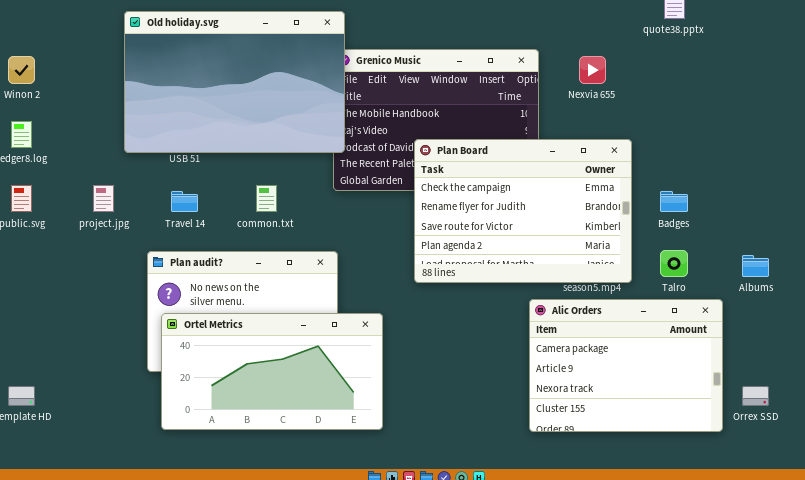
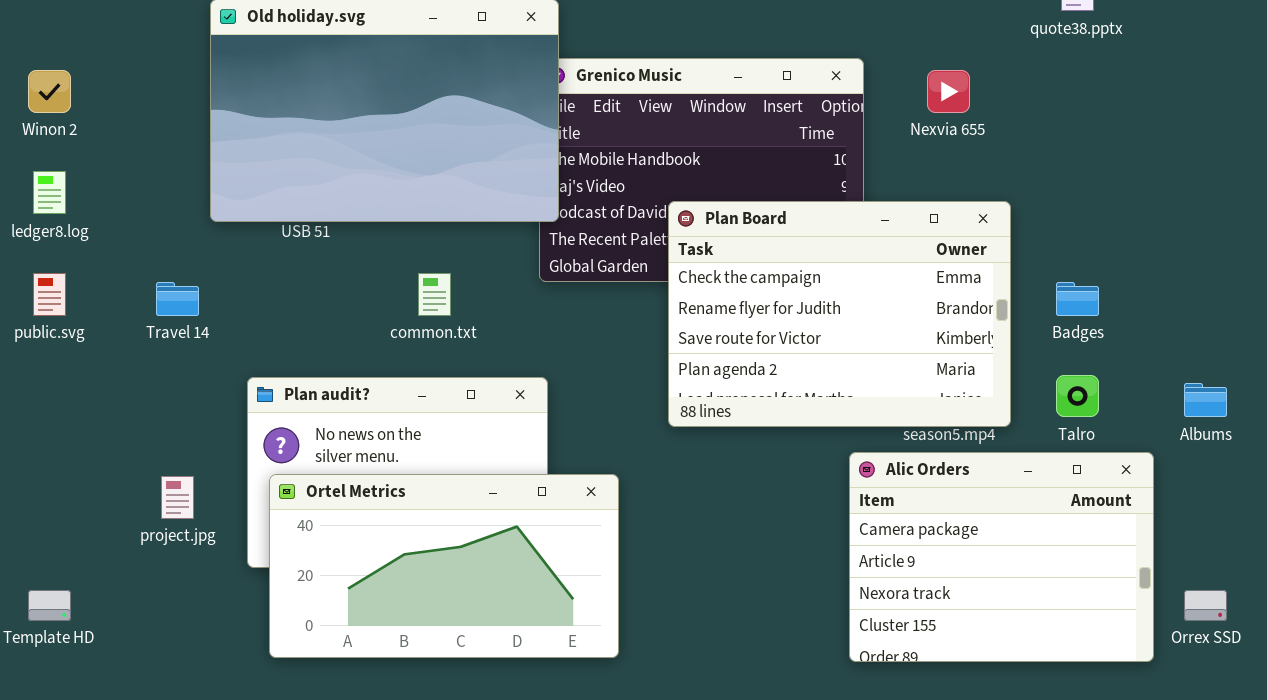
project.jpg: [93,185,114,212] -> [161,476,194,519], moved
Travel 14: [171,191,198,212] -> [156,282,199,316], moved

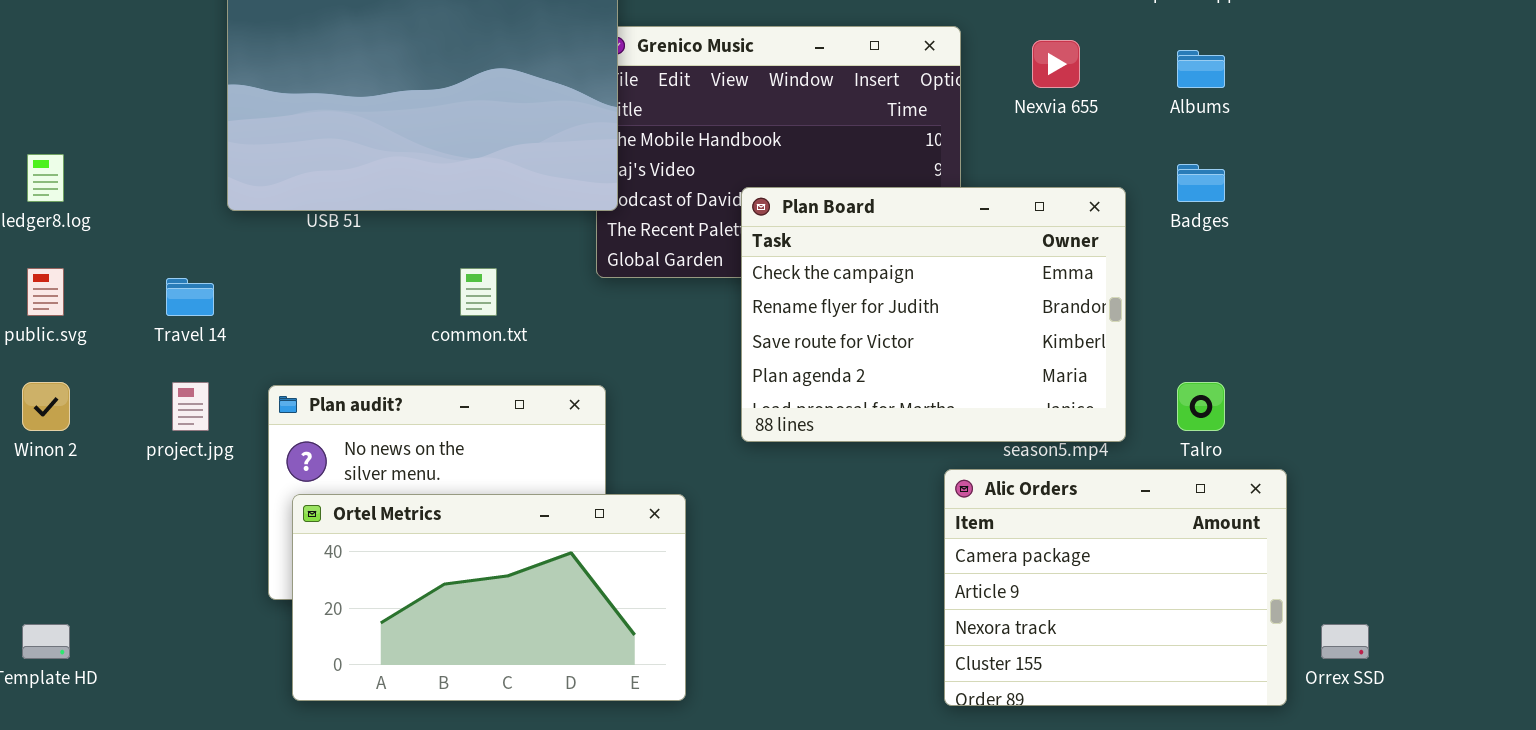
Winon 2: [28,70,71,113] -> [22,382,70,431], moved
Badges: [1056,282,1099,316] -> [1177,164,1225,202], moved
Albums: [1184,383,1227,417] -> [1177,50,1225,88], moved
project.jpg: [161,476,194,519] -> [172,382,209,431], moved

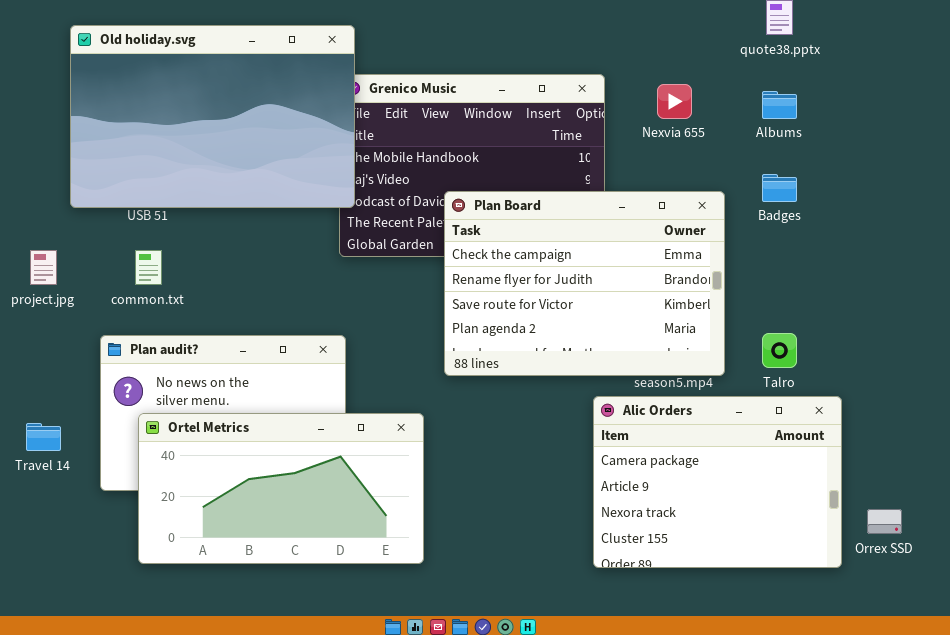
common.txt: [460,268,497,316] -> [135,250,162,285], moved
Travel 14: [166,278,214,316] -> [26,423,61,451], moved
project.jpg: [172,382,209,431] -> [30,250,57,285], moved
Ortel Metrics: [292,494,686,701] -> [138,413,424,564], moved

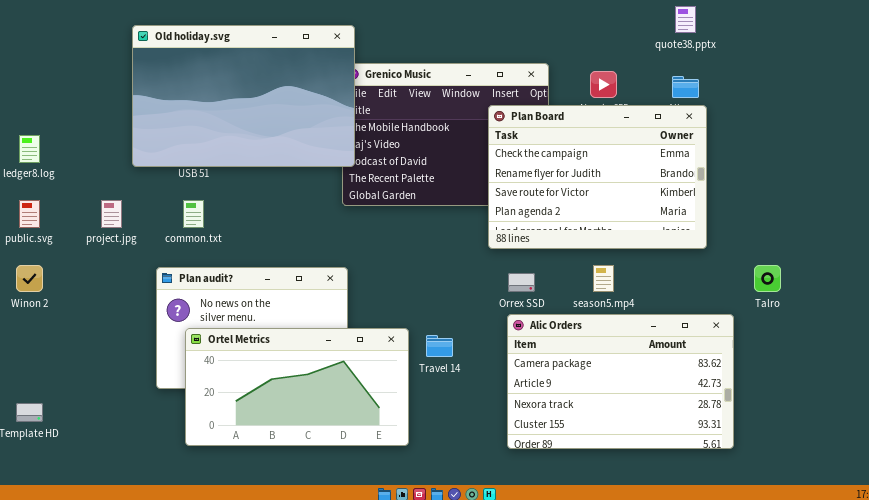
Plan Board: [444,191,725,376] -> [488,105,707,249], moved
Talro: [762,333,797,368] -> [754,265,781,292], moved
Alic Orders: [593,396,842,568] -> [507,314,734,449], resized
Travel 14: [26,423,61,451] -> [426,335,453,357], moved
Orrex SSD: [867,509,902,534] -> [508,273,535,292], moved

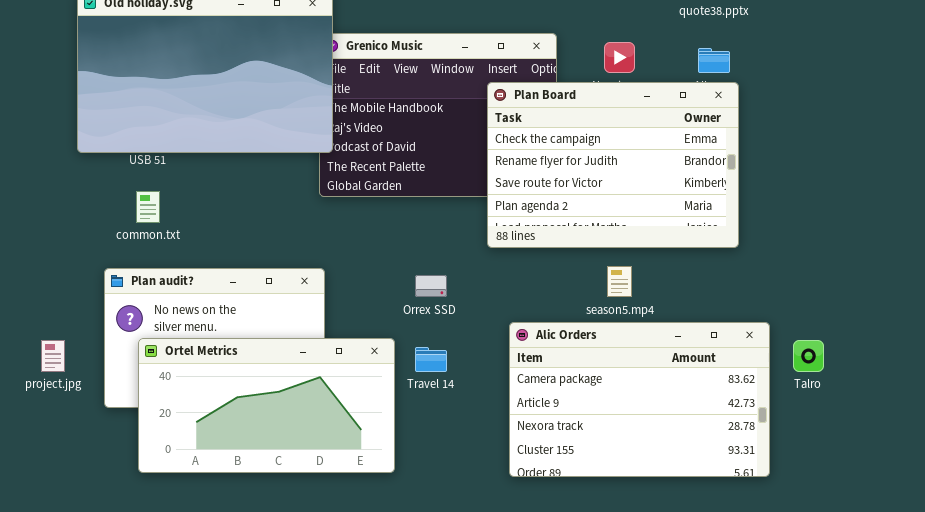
project.jpg: [101,200,122,228] -> [41,340,65,372], moved
Talro: [754,265,781,292] -> [793,340,824,372], moved
Orrex SSD: [508,273,535,292] -> [415,275,447,297], moved

